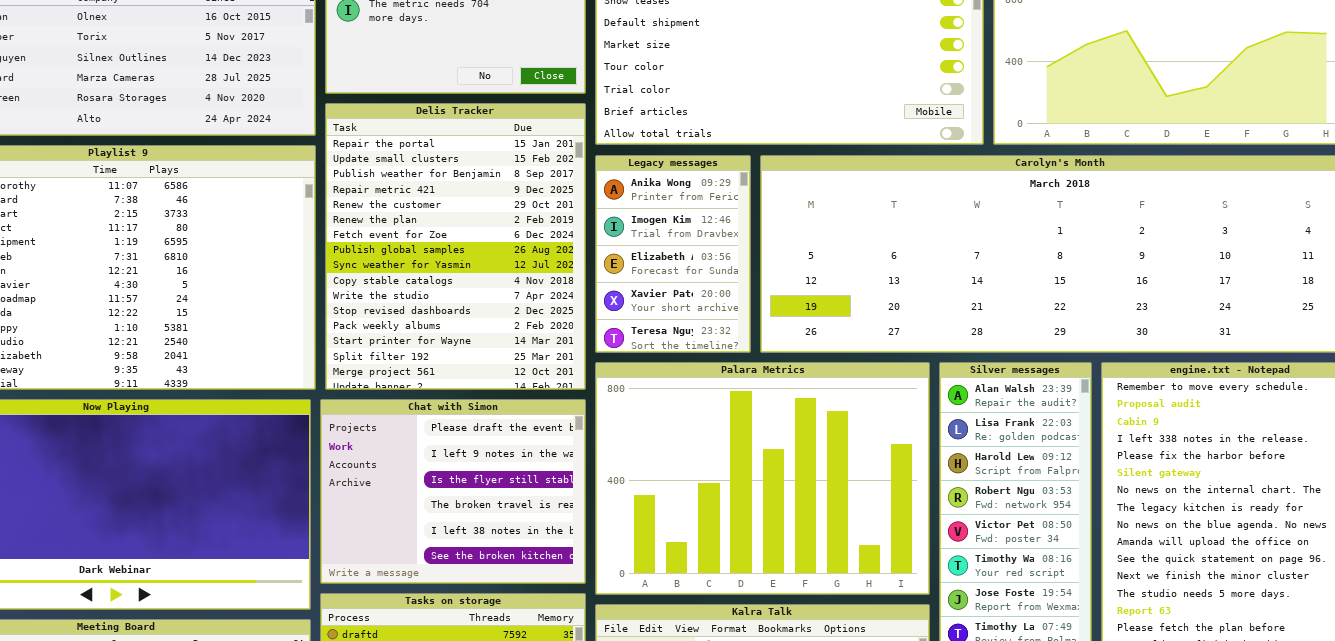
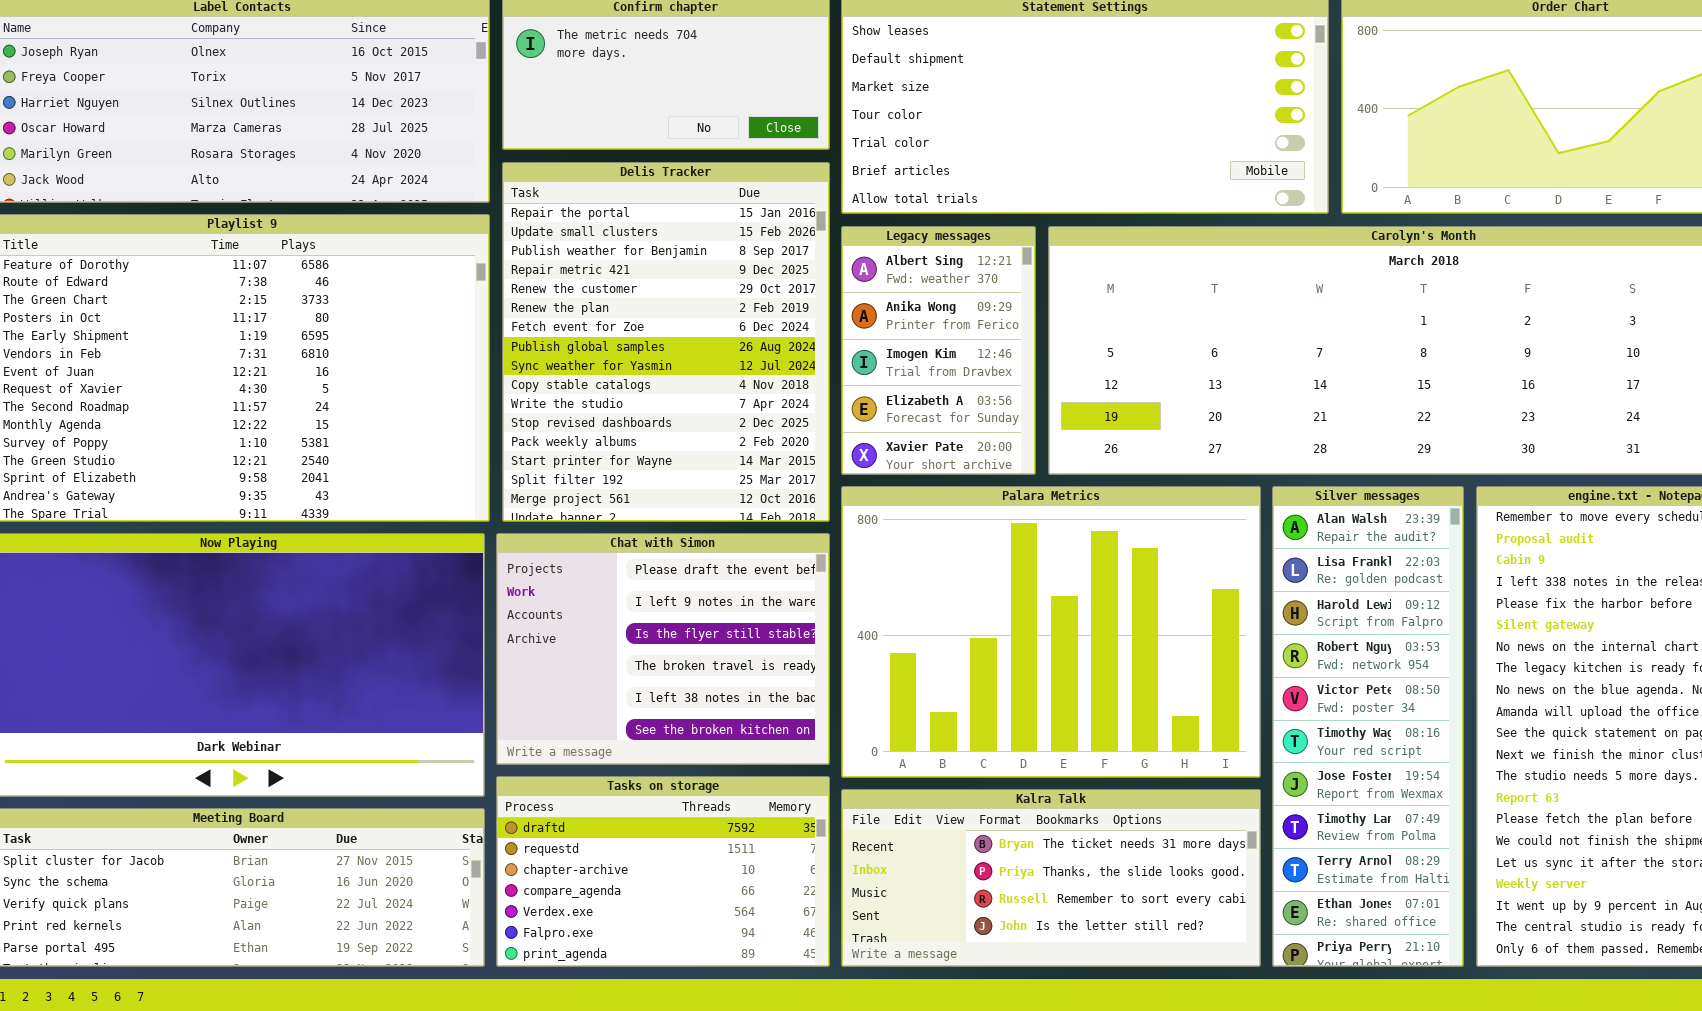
Legacy messages: [595,155,751,353] -> [841,226,1036,475], scrolled up 1 row

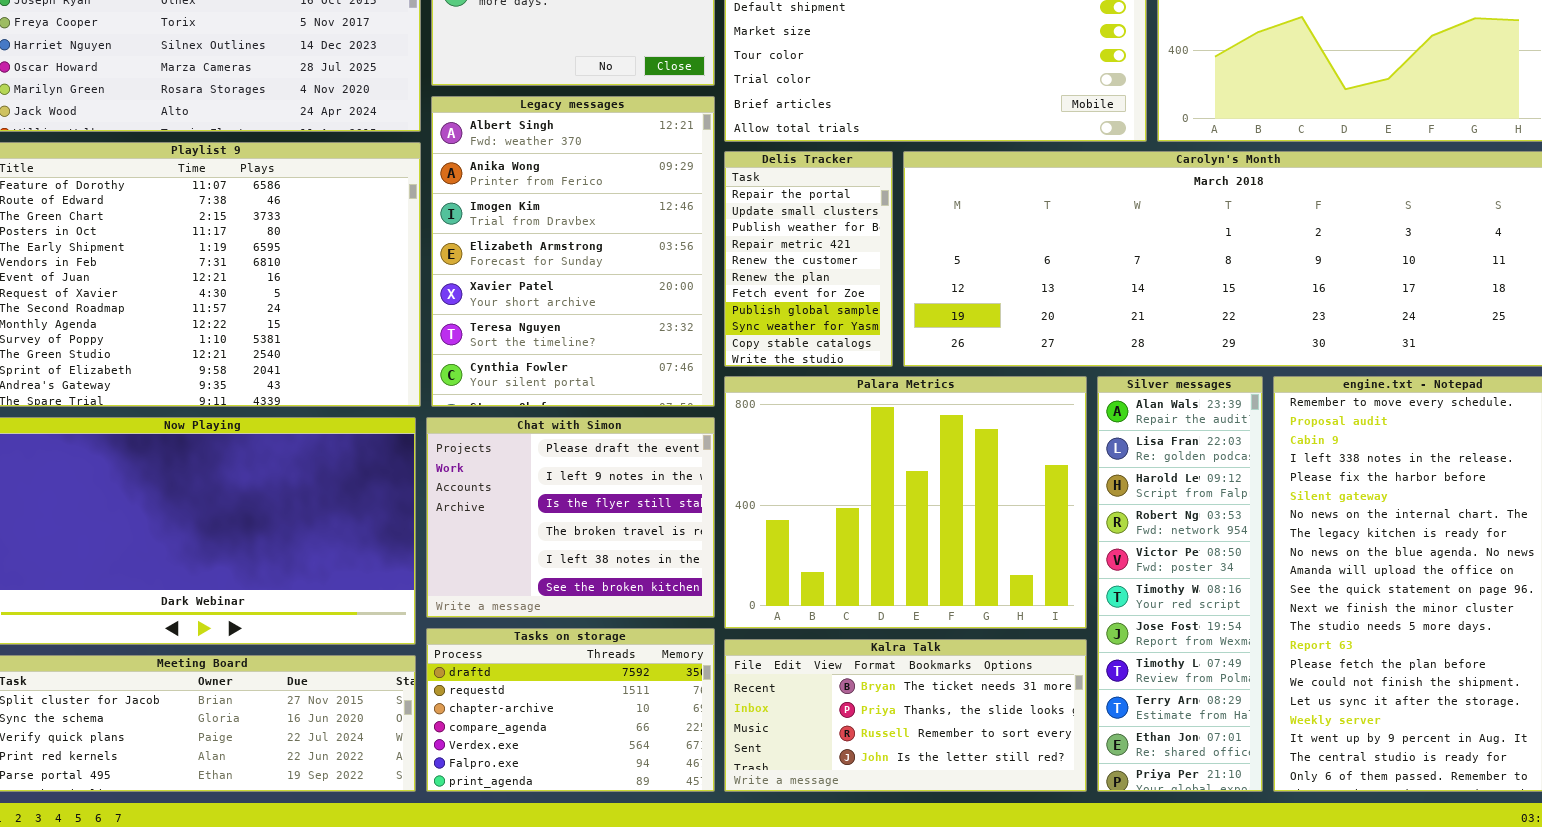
Delis Tracker: [502,162,830,522] -> [724,151,893,367], moved, resized
Legacy messages: [841,226,1036,475] -> [431,96,715,407], moved, resized

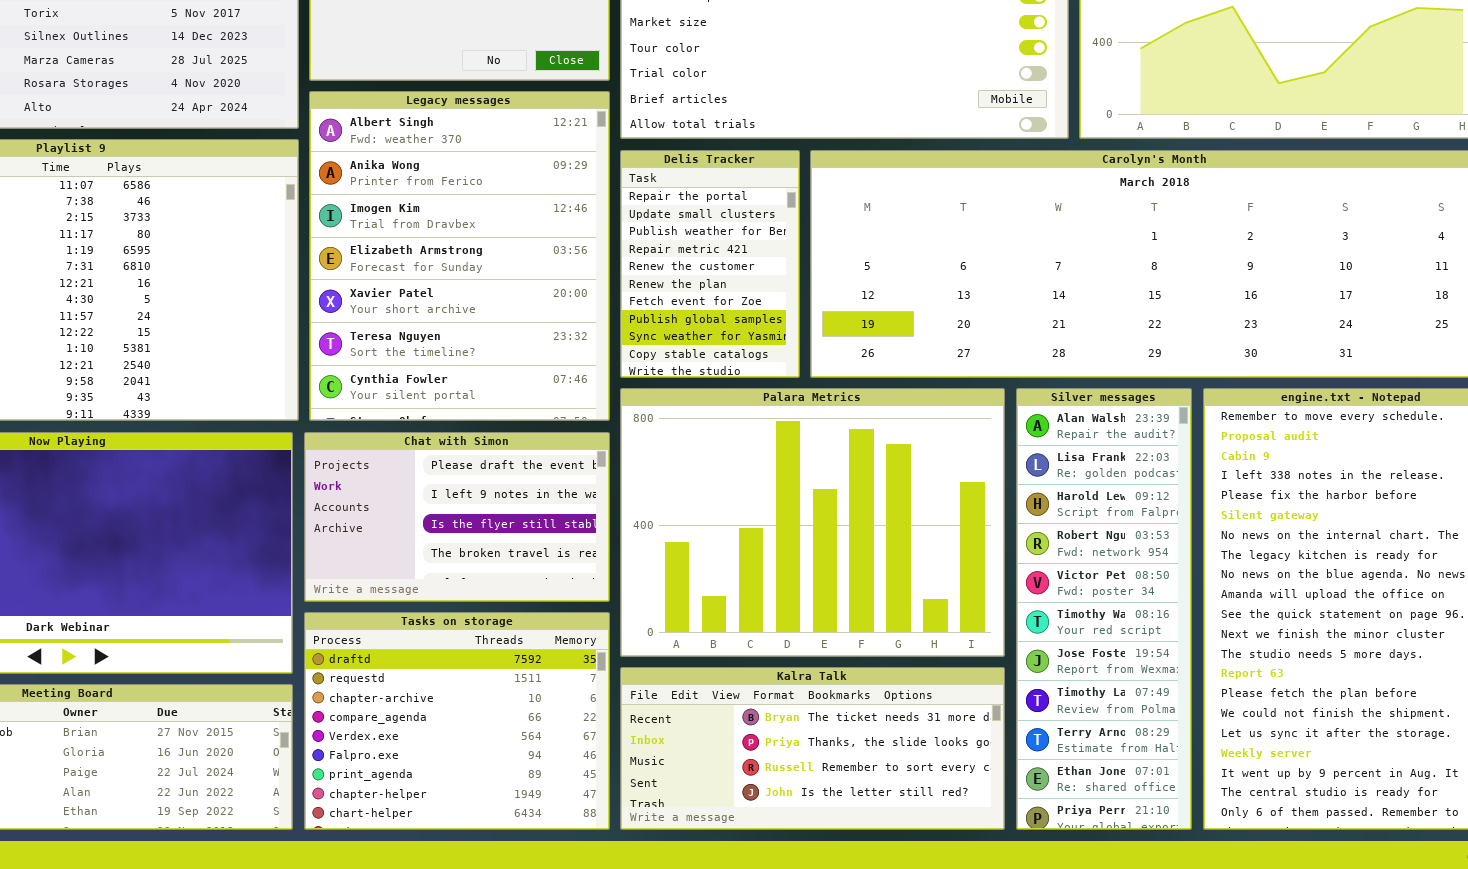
Chat with Simon: [426,417,715,618] -> [304,432,610,602], resized
Tasks on storage: [426,628,715,792] -> [304,612,610,830], resized

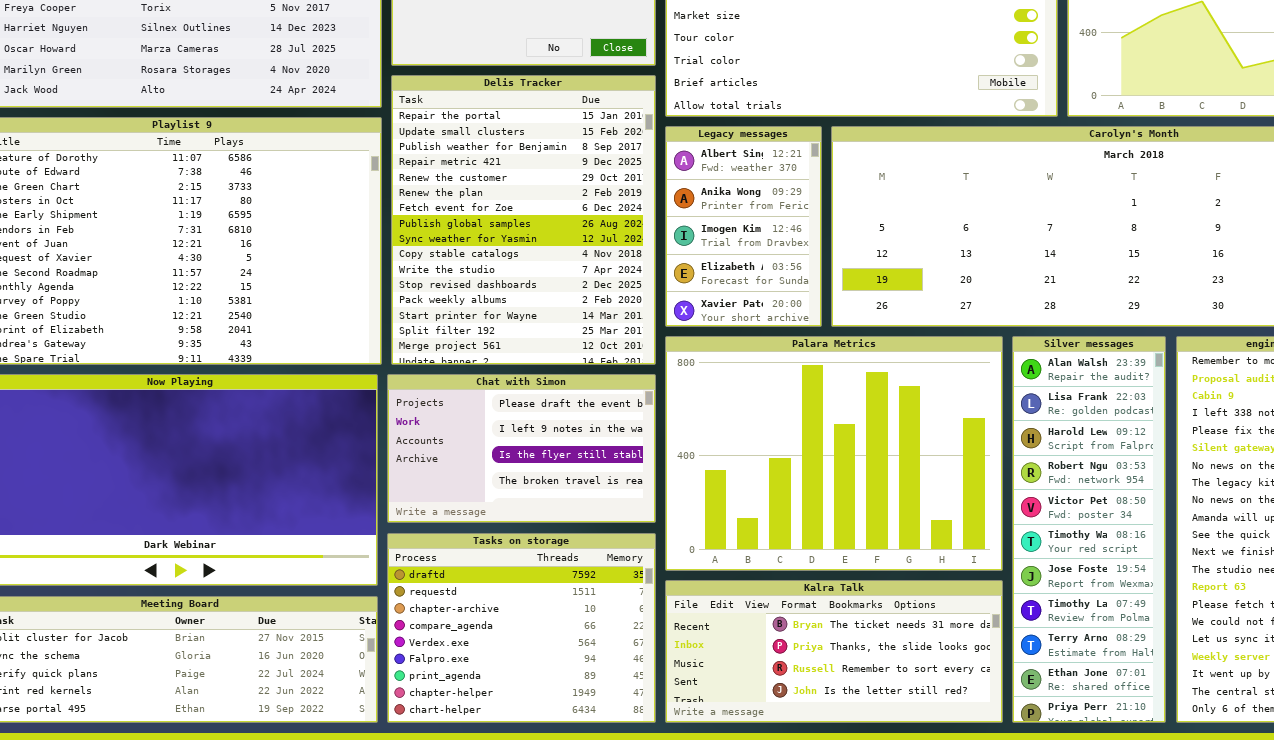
Legacy messages: [309,91,610,421] -> [665,126,822,327], moved, resized
Delis Tracker: [620,150,800,378] -> [391,75,656,365], moved, resized

